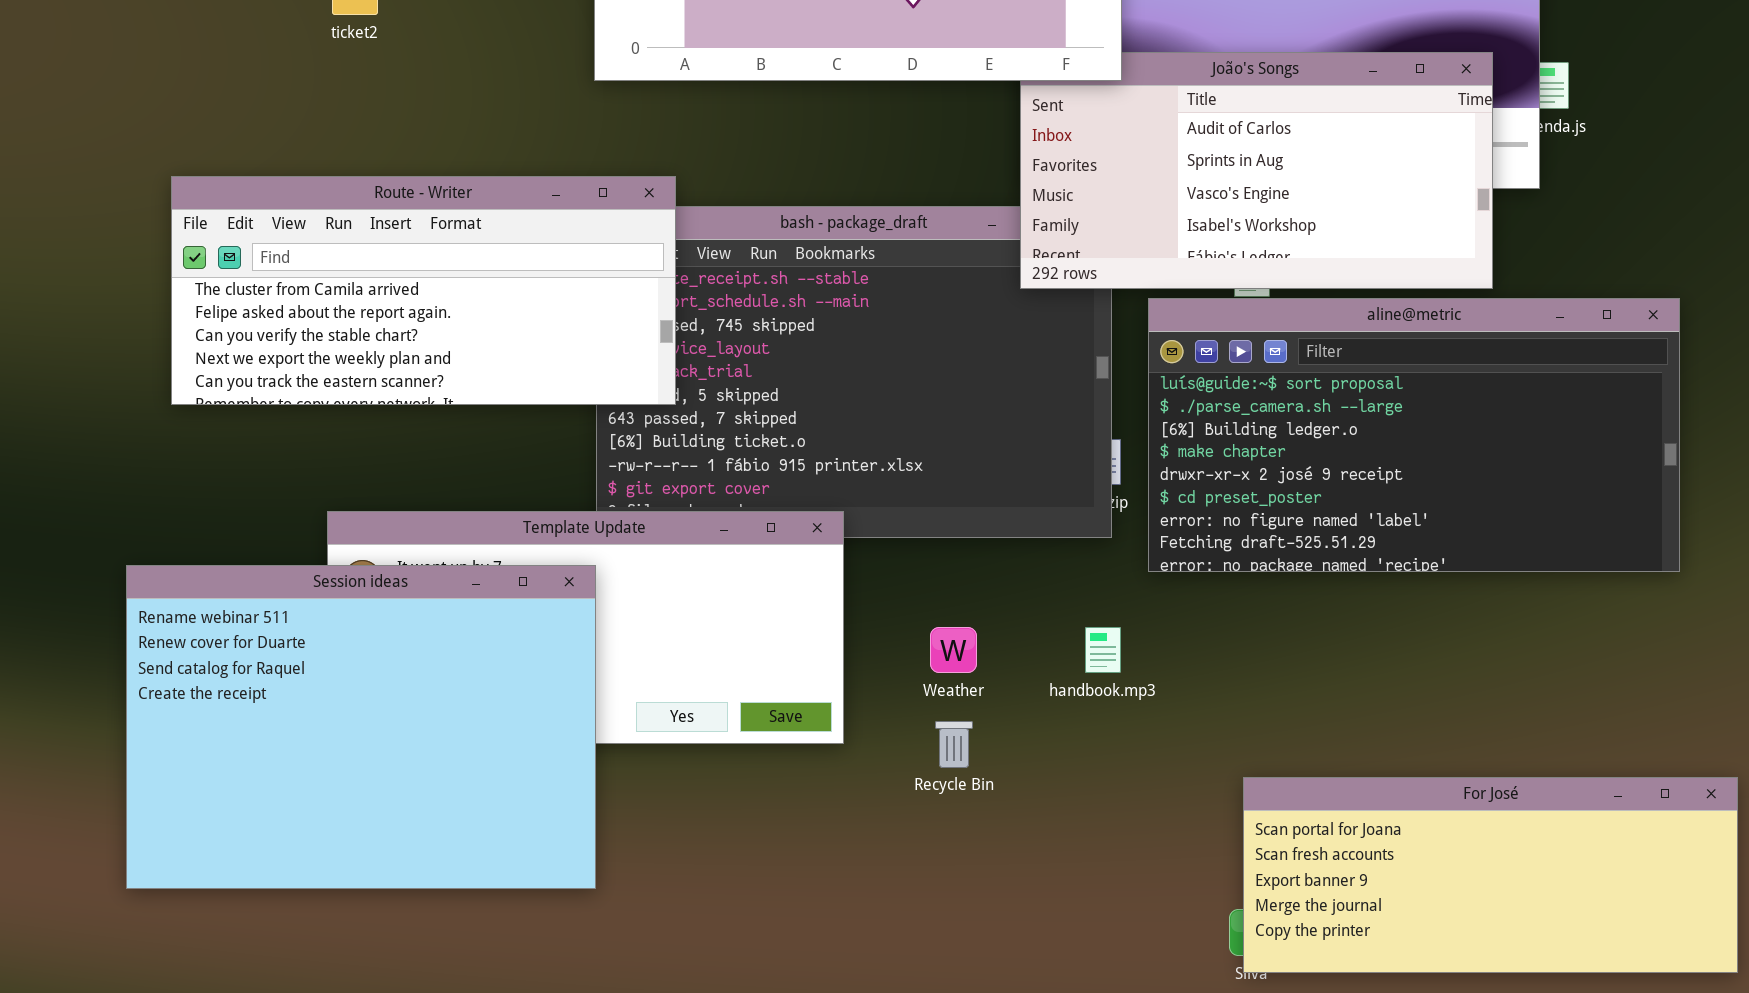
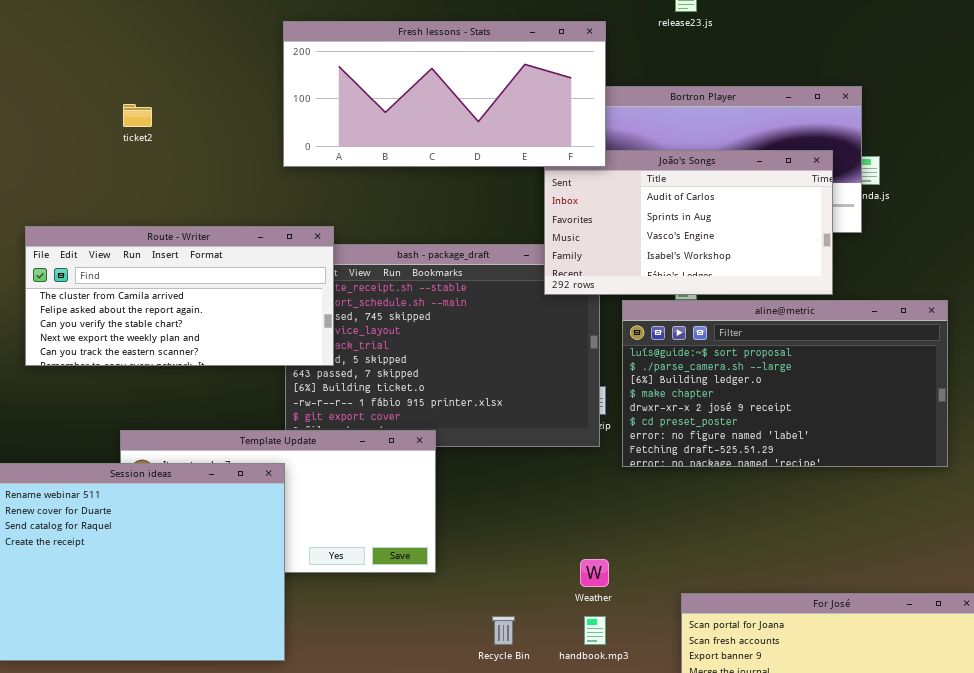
Weather: [930,627,977,673] -> [580,559,609,587], moved
handbook.mp3: [1085,627,1121,673] -> [584,616,606,645], moved
Recycle Bin: [935,721,973,768] -> [492,616,515,645], moved

